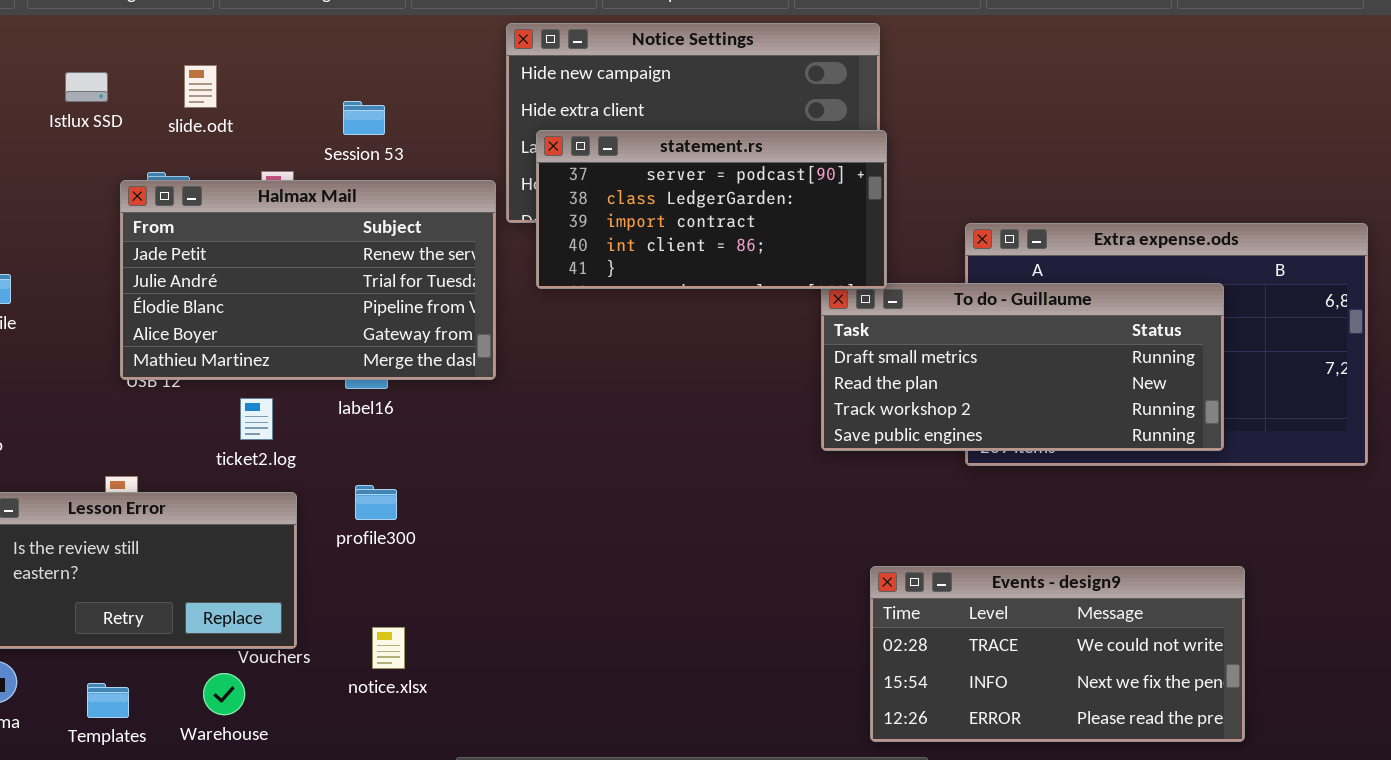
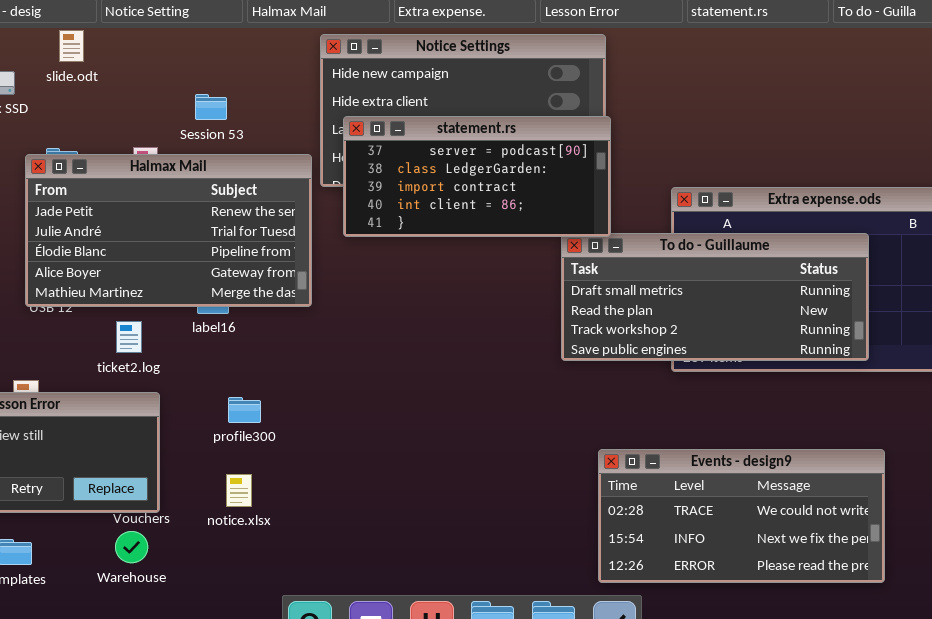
slide.odt: [184,65,217,108] -> [59,30,84,62], moved
profile300: [355,485,397,520] -> [228,397,261,423], moved
notice.xlsx: [372,627,405,669] -> [226,474,252,507], moved
Warehouse: [203,673,245,715] -> [115,531,148,563], moved

